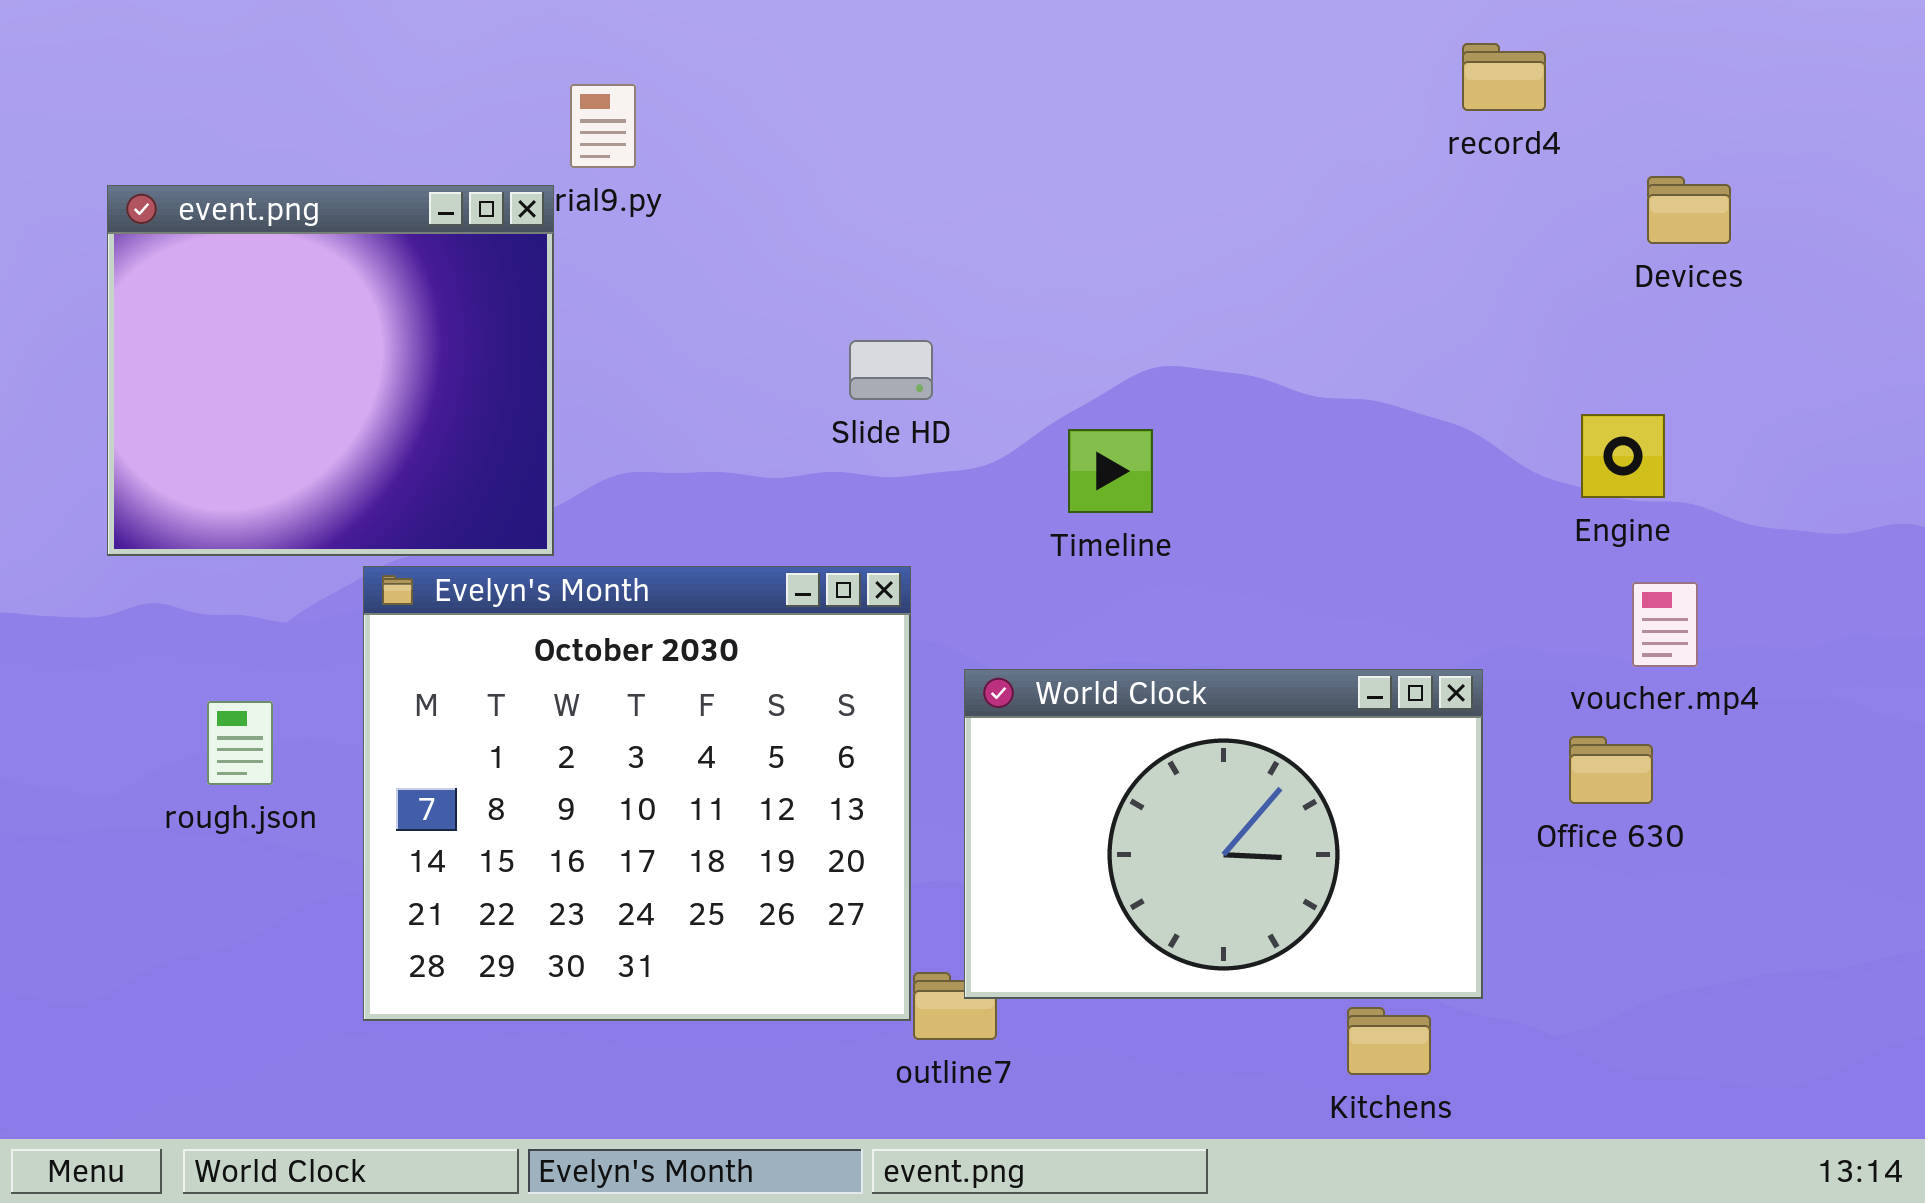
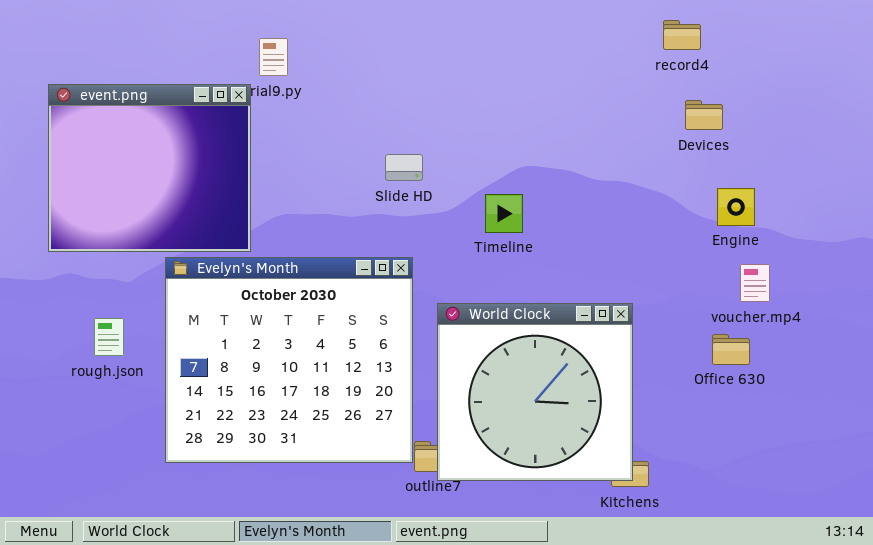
Devices: [1647,176,1731,244] -> [685,100,723,130], moved
World Clock: [964,669,1483,999] -> [437,303,633,481], resized

